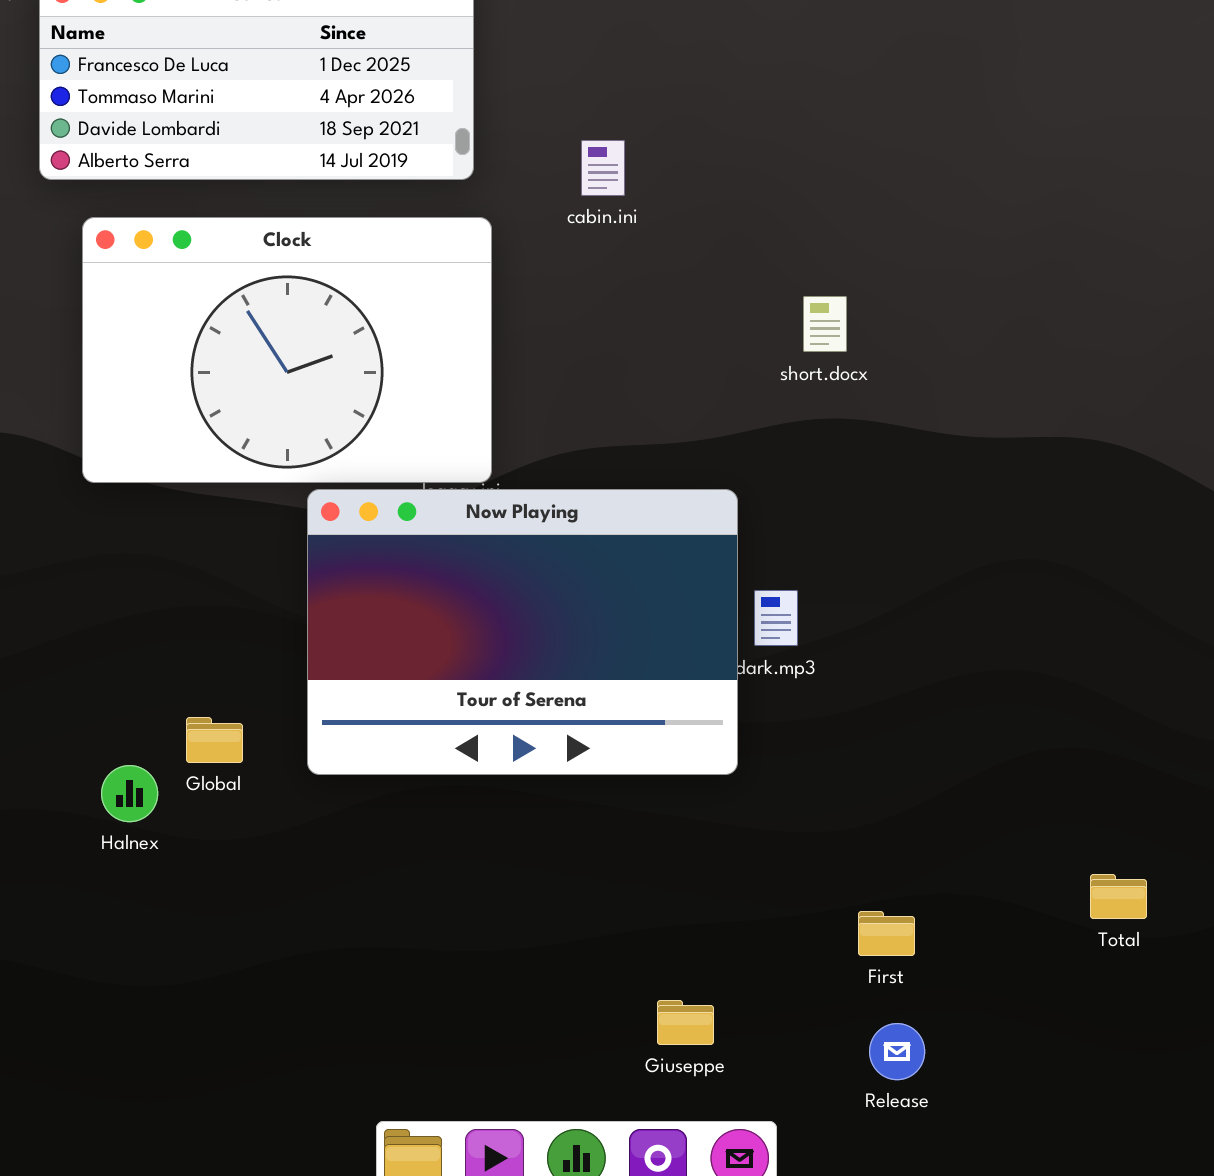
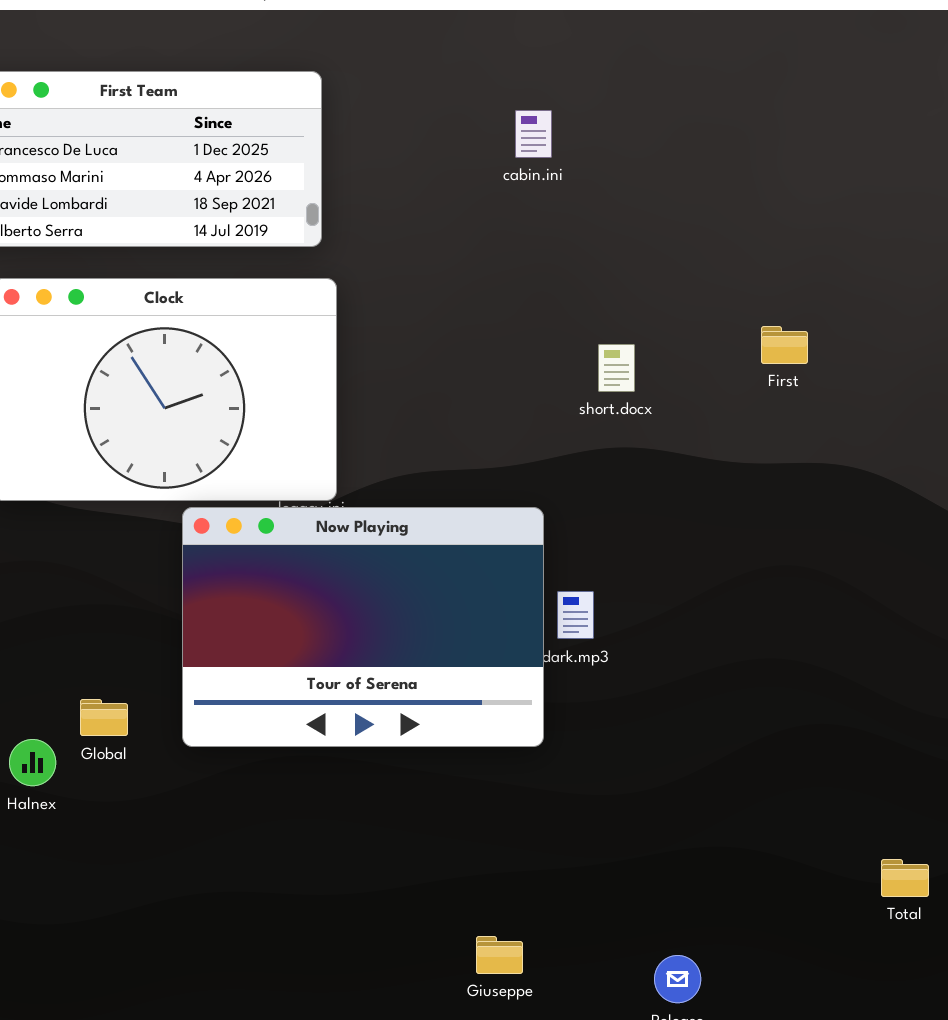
cabin.ini: [581,140,625,196] -> [515,110,552,158], moved
Total: [1090,874,1147,919] -> [881,859,929,897], moved
First: [858,911,915,956] -> [761,326,808,364], moved

